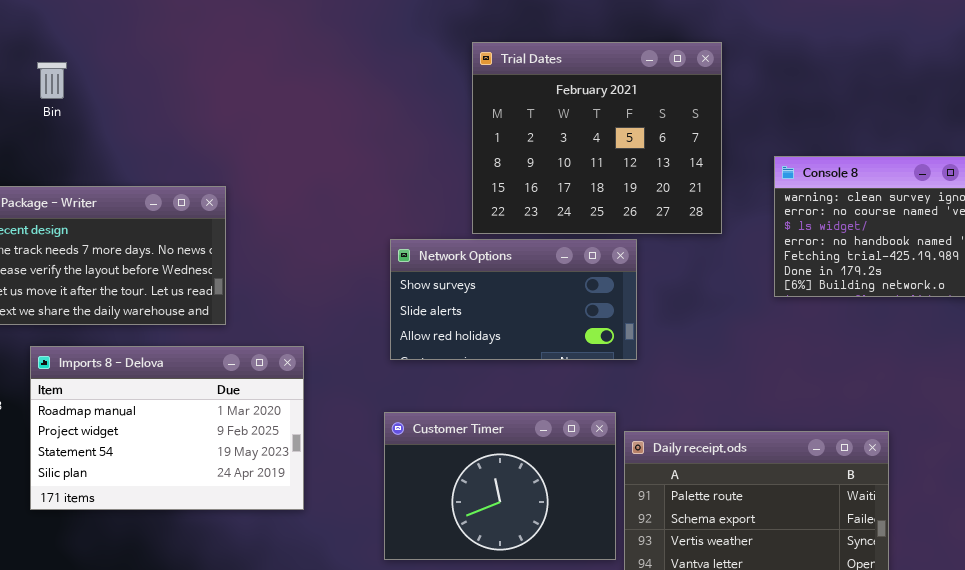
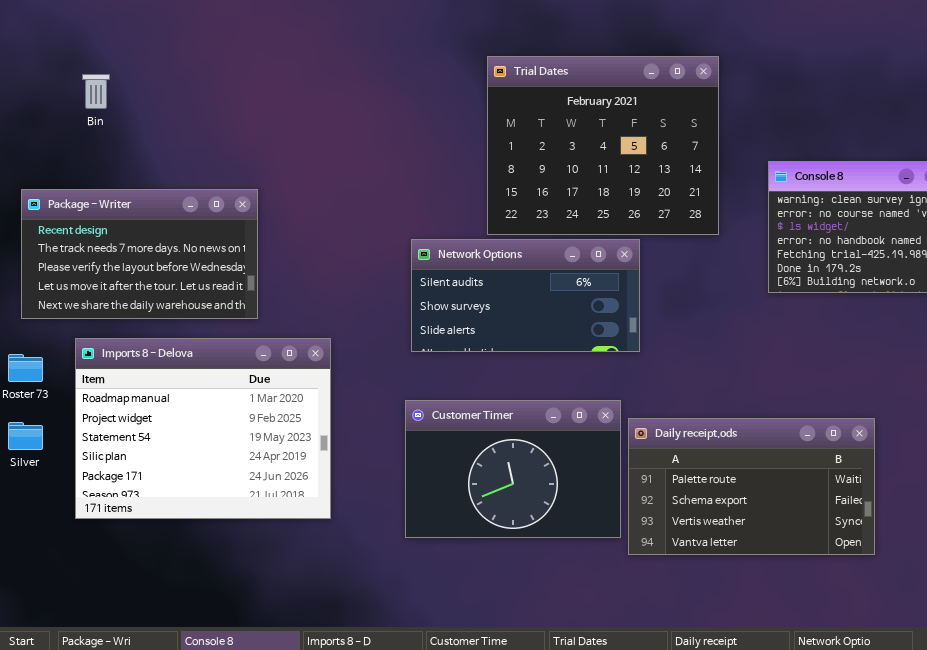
Network Options: [390,239,637,360] -> [411,239,640,352], scrolled up 1 row
Imports 8 - Delova: [30,346,304,510] -> [75,338,331,519], resized

